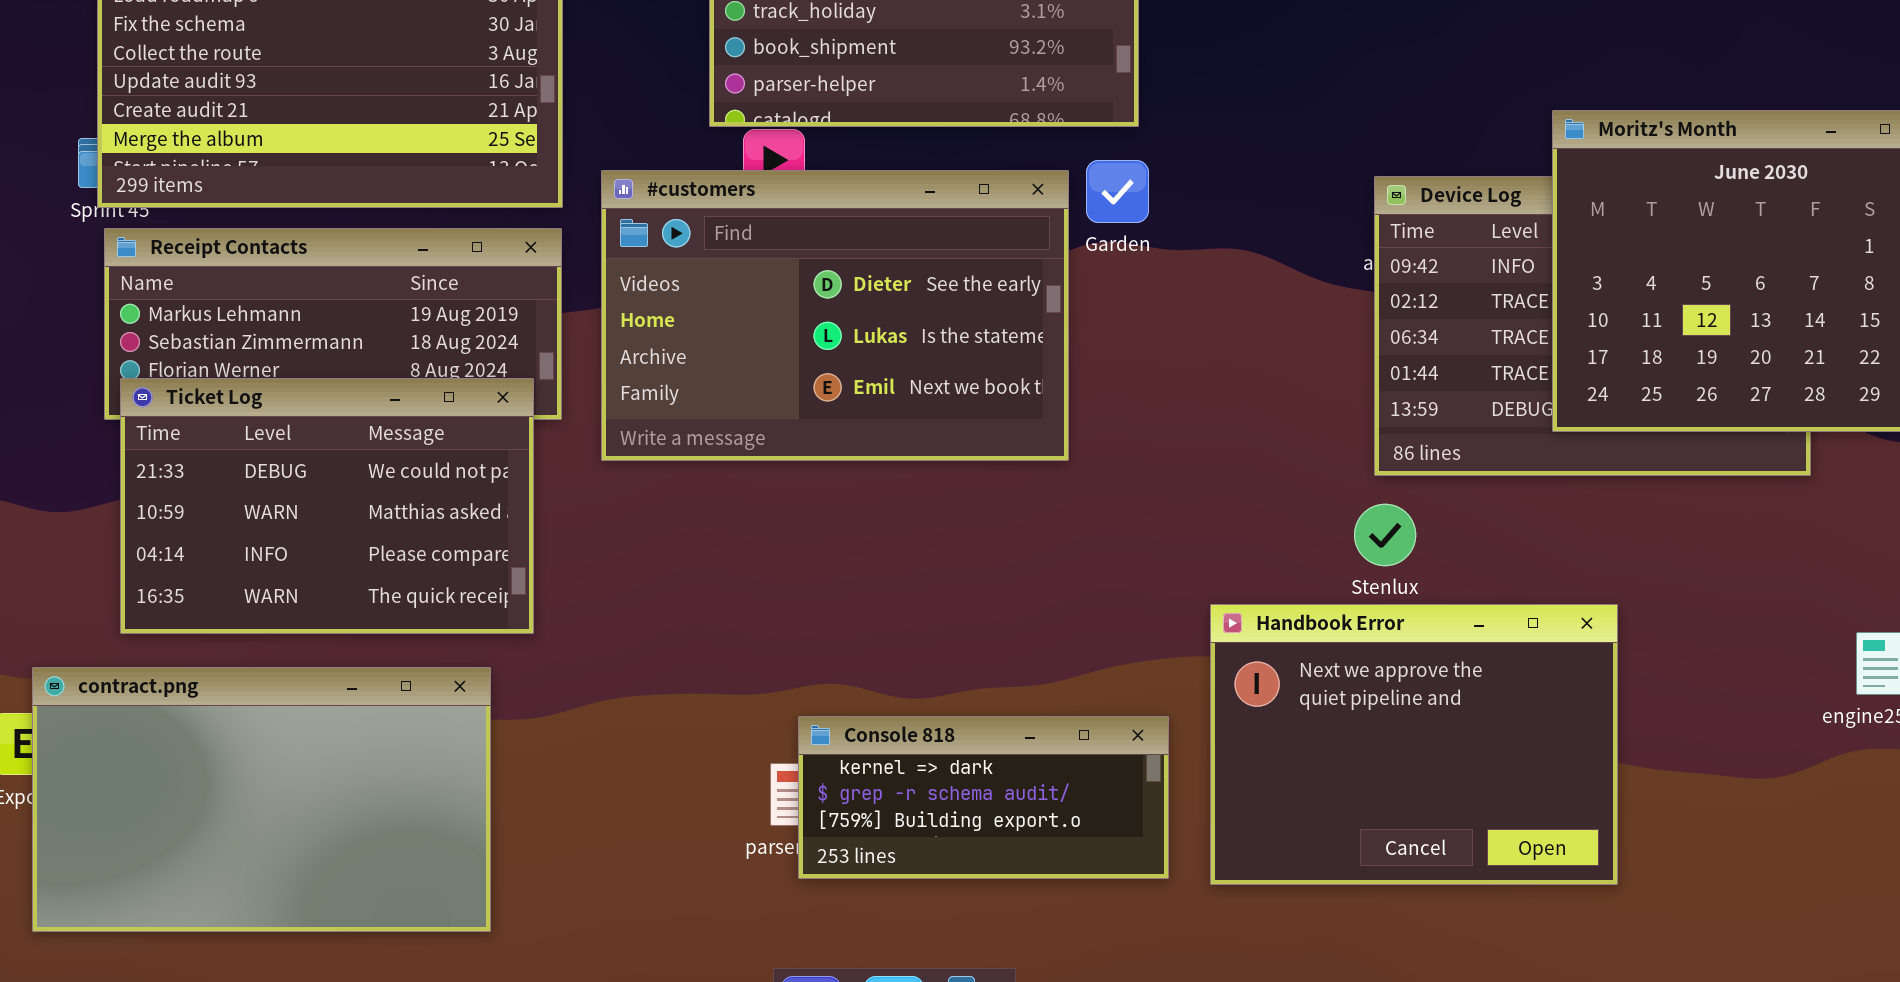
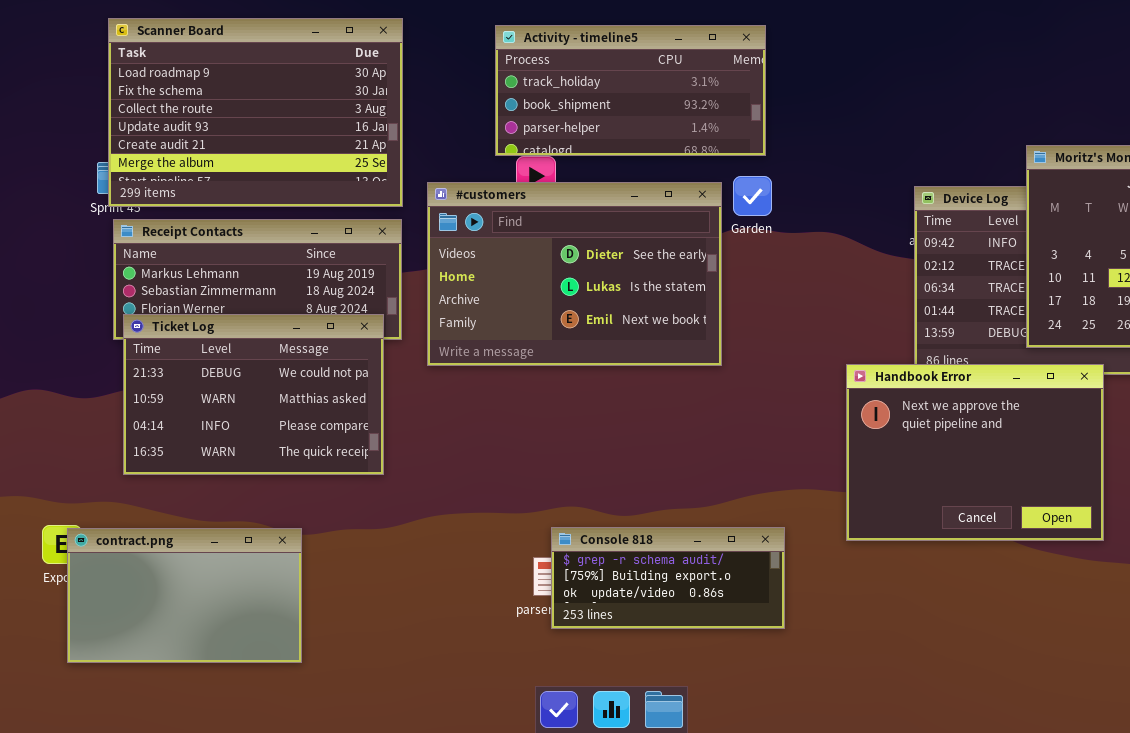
Handbook Error: [1210,604,1618,885] -> [846,364,1104,541], moved
contract.png: [32,667,491,932] -> [67,528,302,663], resized
Console 818: [798,716,1169,879] -> [551,527,785,629], scrolled down 1 row

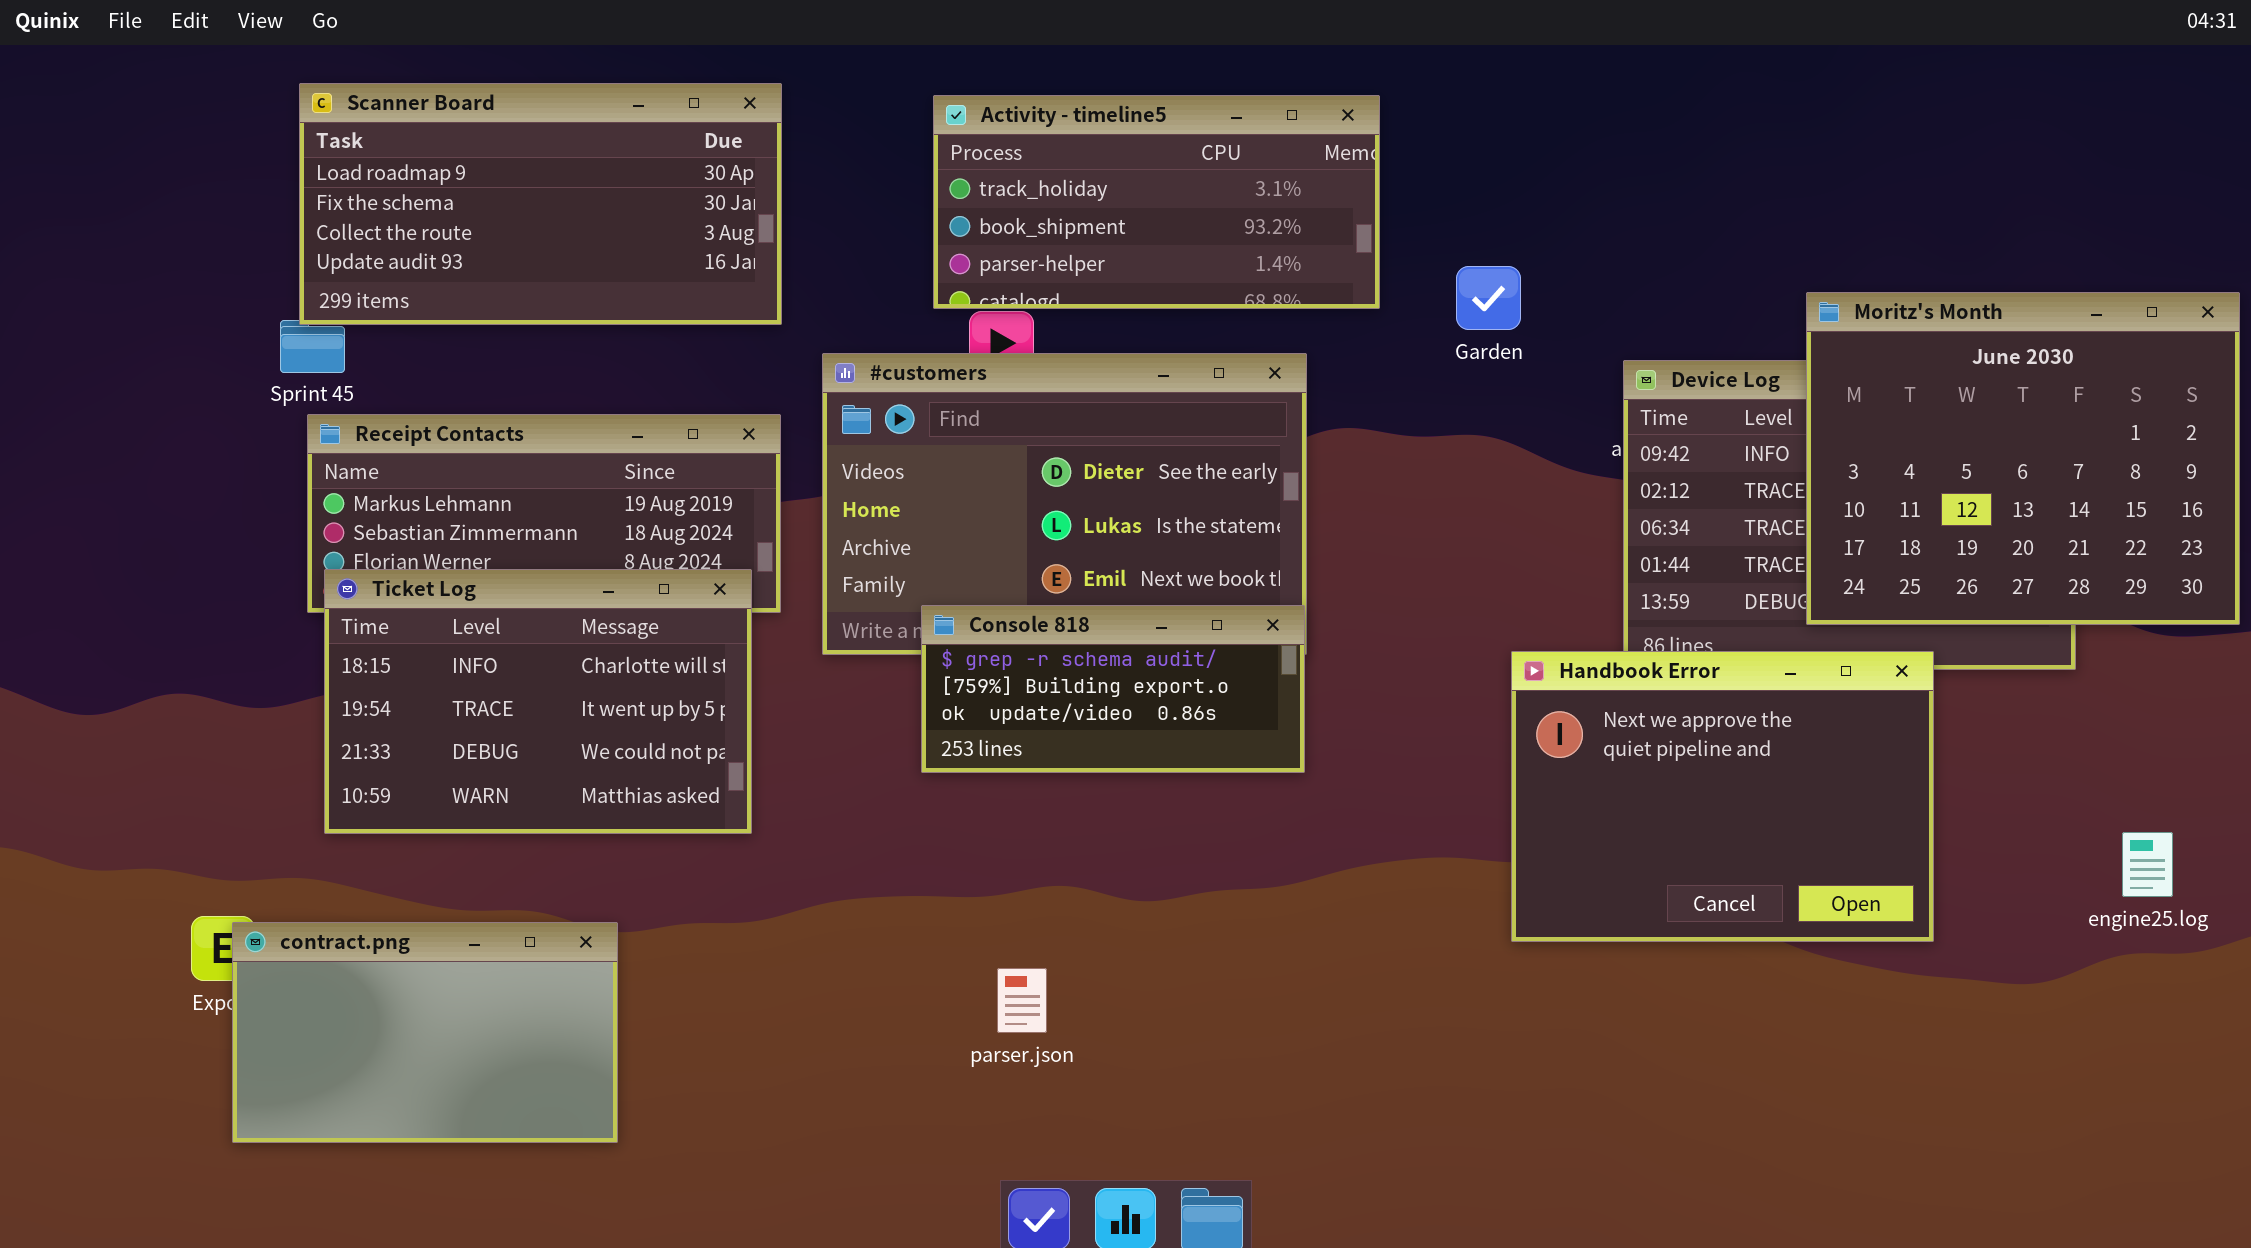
Scanner Board: [108,18,403,207] -> [299,83,782,325], resized
Garden: [733,176,772,216] -> [1456,266,1521,330], moved
Ticket Log: [123,314,384,475] -> [324,569,752,834], scrolled up 2 rows
Console 818: [551,527,785,629] -> [921,605,1305,773], moved

